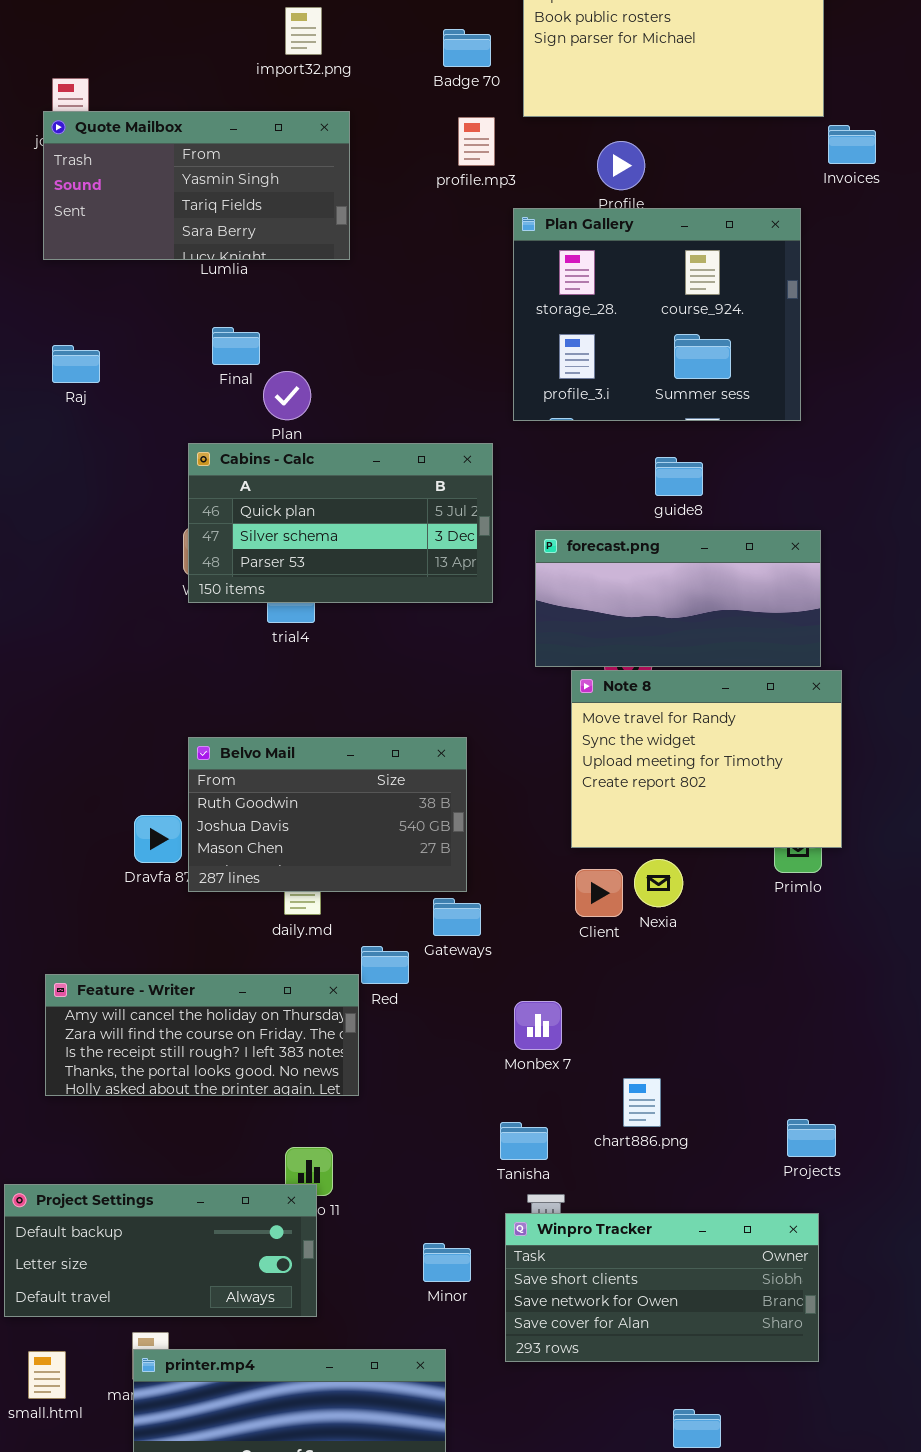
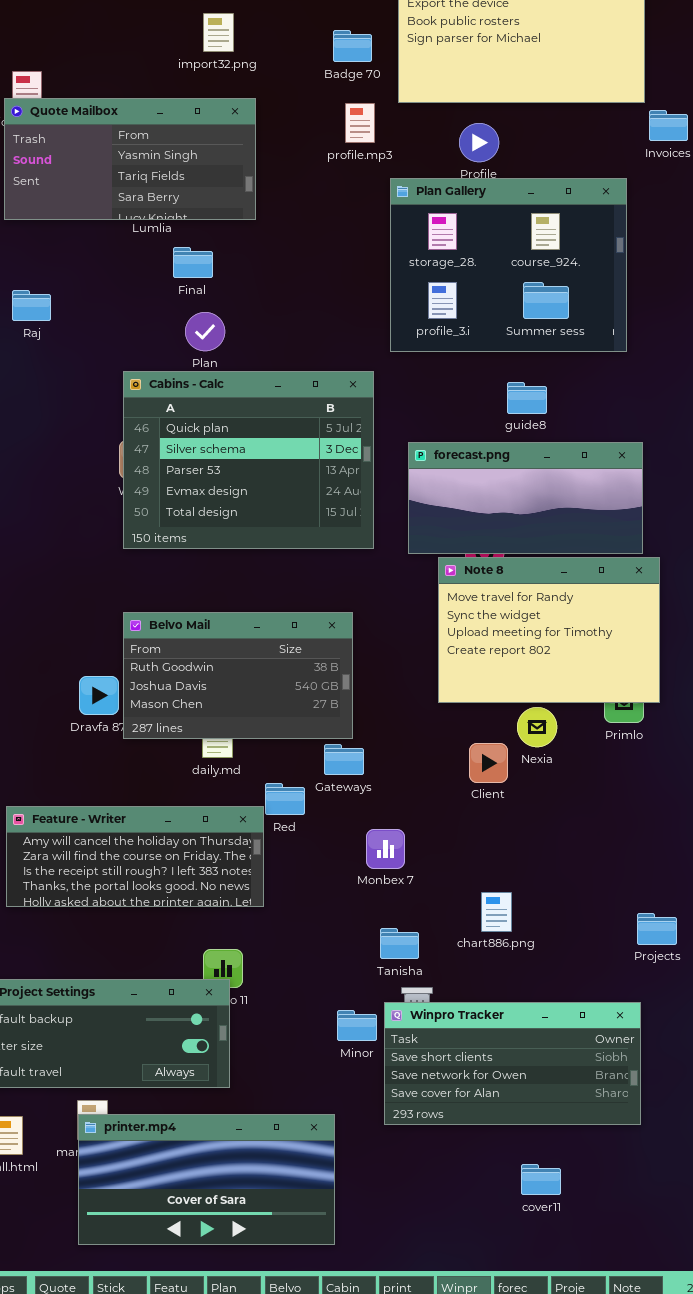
Final: [212,327,260,365] -> [173,247,213,278], moved
Cabins - Calc: [188,443,493,603] -> [123,371,374,549], resized
Nexia: [634,859,683,907] -> [517,707,557,747], moved
Client: [575,869,623,917] -> [469,743,508,783], moved
Monbex 7: [514,1001,562,1050] -> [366,829,405,869], moved
Projects: [787,1119,836,1157] -> [637,913,677,945], moved
Minor: [423,1243,471,1282] -> [337,1010,377,1041], moved

